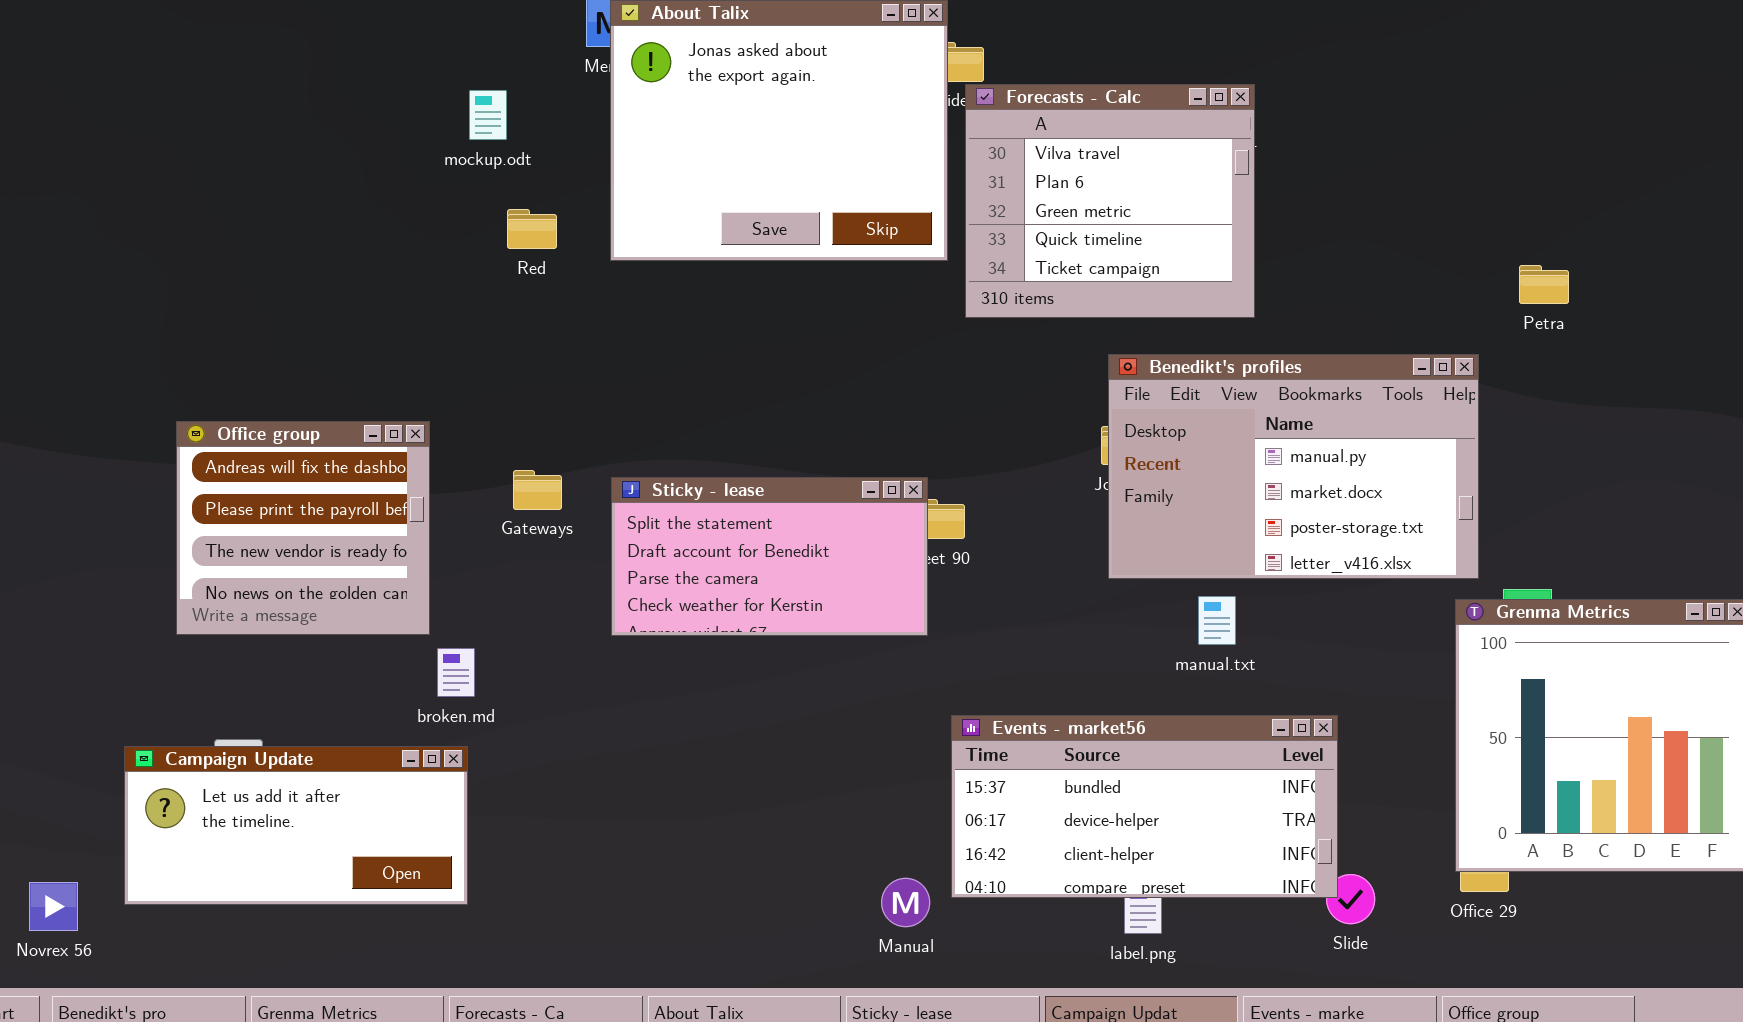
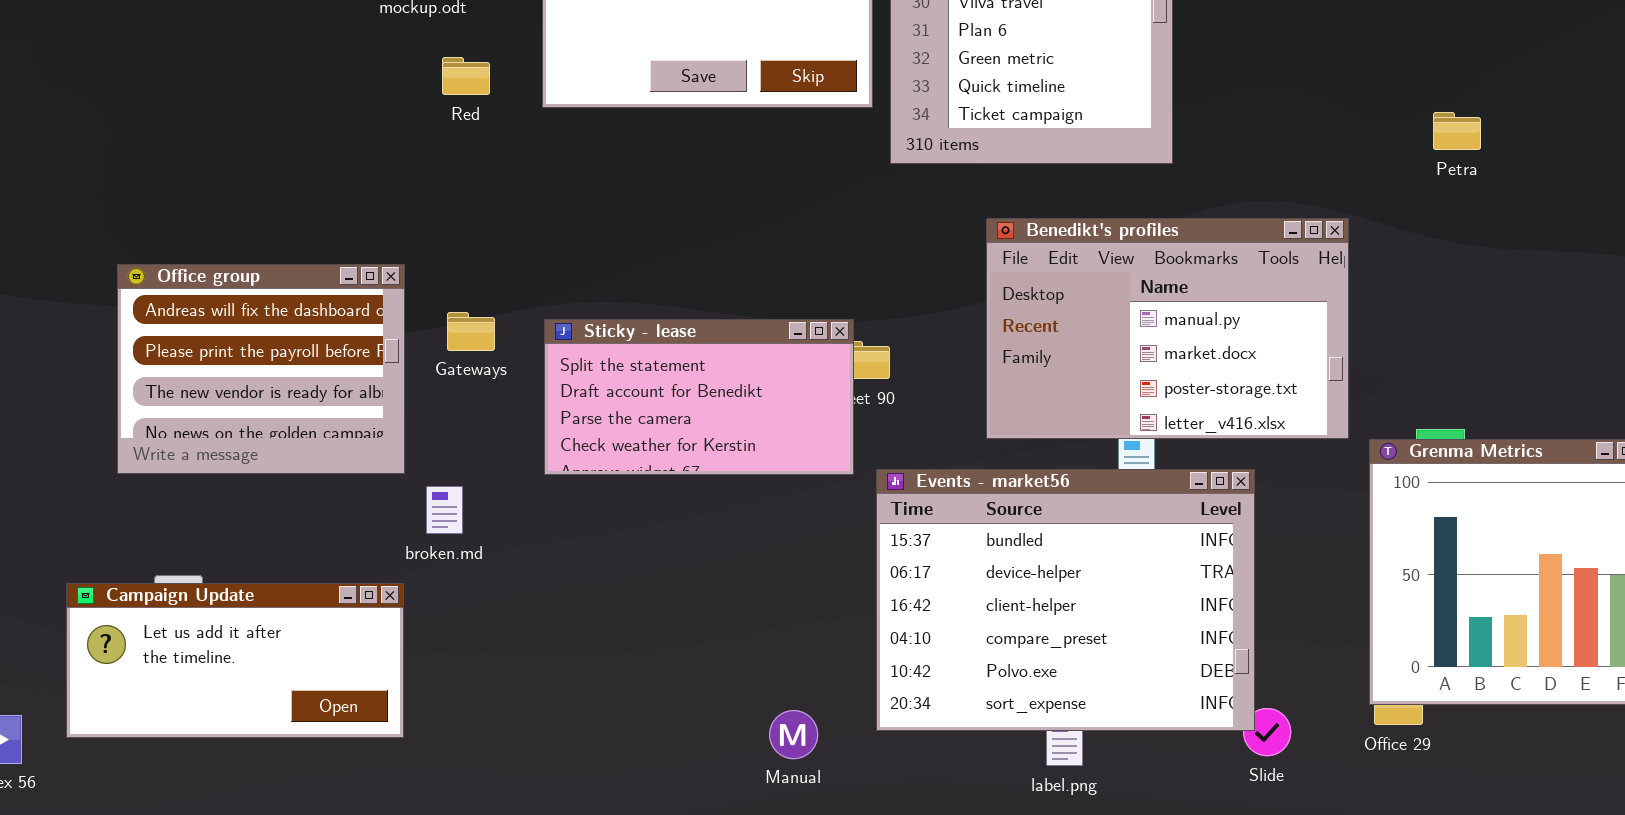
Benedikt's profiles: [1108,354,1479,579] -> [986,218,1349,439], moved
Office group: [176,421,430,635] -> [117,264,405,474], resized
broken.md: [437,648,475,697] -> [426,486,463,534], moved
Events - market56: [951,715,1338,898] -> [876,469,1255,731], resized
Manual: [881,878,930,927] -> [769,710,818,759], moved

